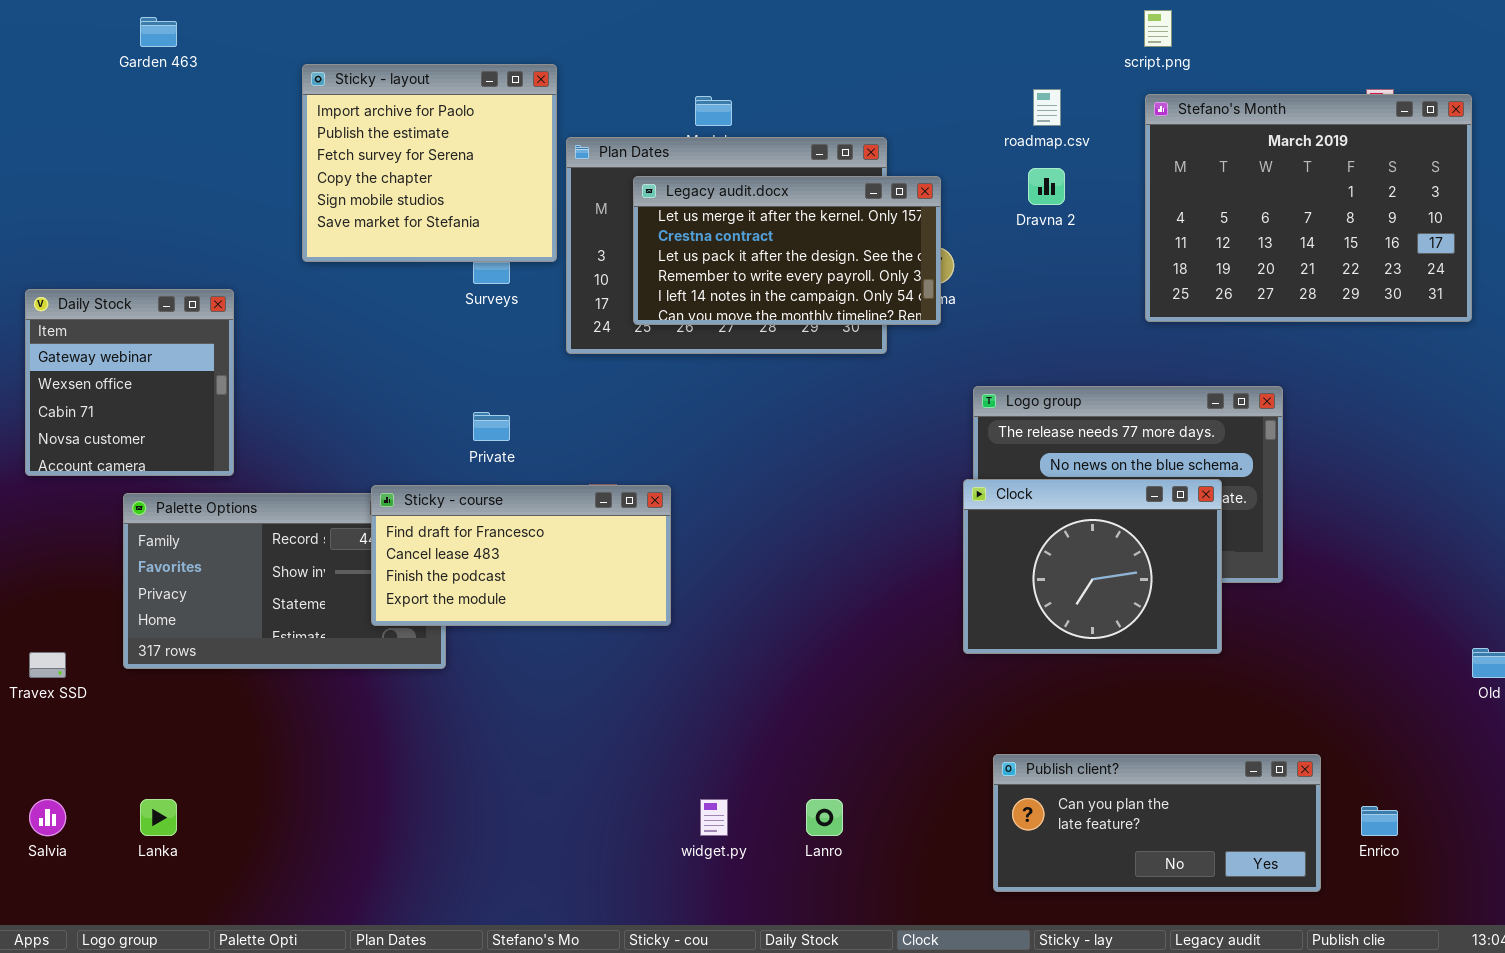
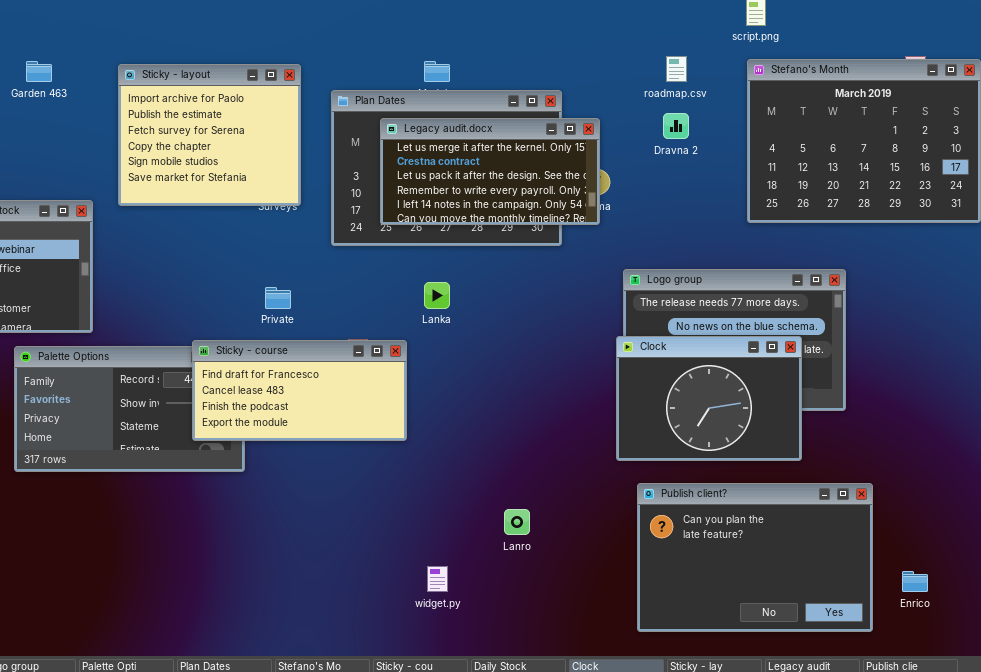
Garden 463: [140,17,177,47] -> [26,61,52,82], moved
Sticky - layout: [302,64,557,262] -> [118,64,301,206], moved
Publish client?: [993,754,1321,892] -> [637,483,873,632], resized
Lanka: [140,799,177,836] -> [424,282,450,309], moved
Lanro: [806,799,843,836] -> [504,509,530,535], moved

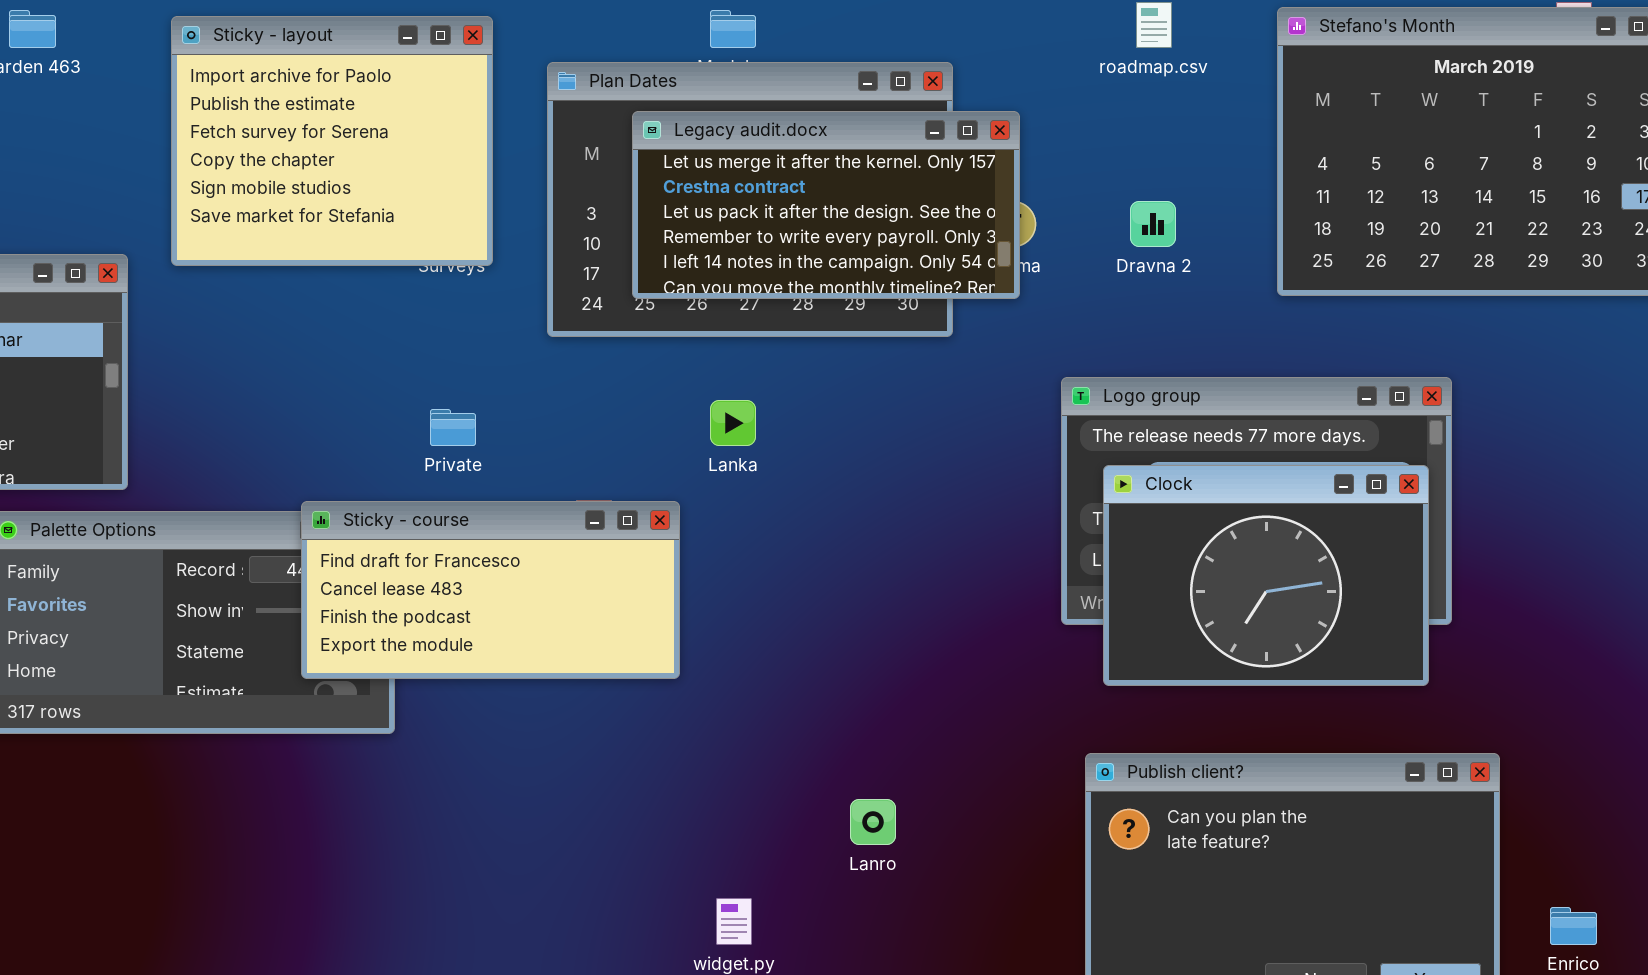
Dravna 2: [663,113,689,139] -> [1130,201,1176,247], moved
Clock: [616,336,802,461] -> [1103,465,1429,686], moved

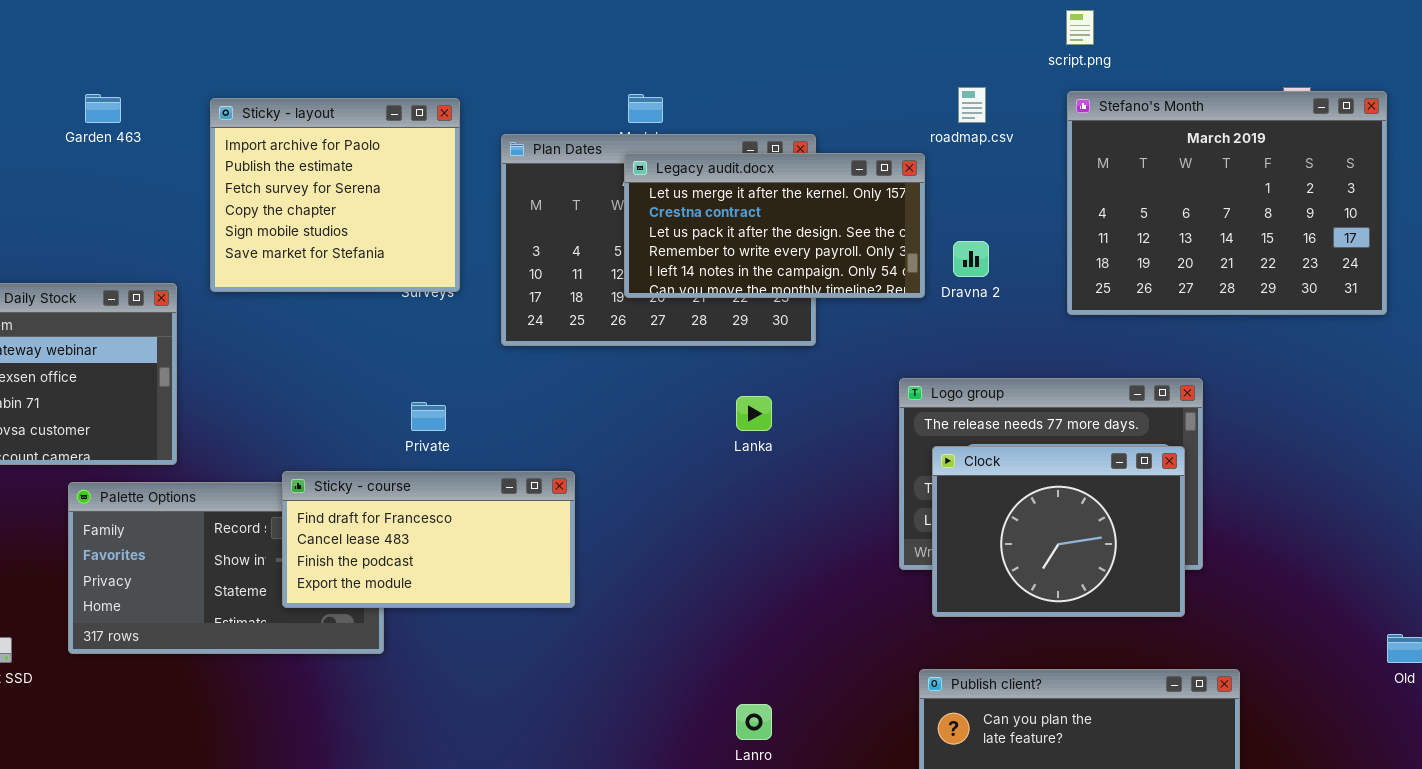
Legacy audit.docx: [632,111,1020,299] -> [624,153,925,298], moved
Lanka: [710,400,756,446] -> [736,396,772,431], moved
Sticky - course: [301,501,680,679] -> [282,471,575,608], moved

